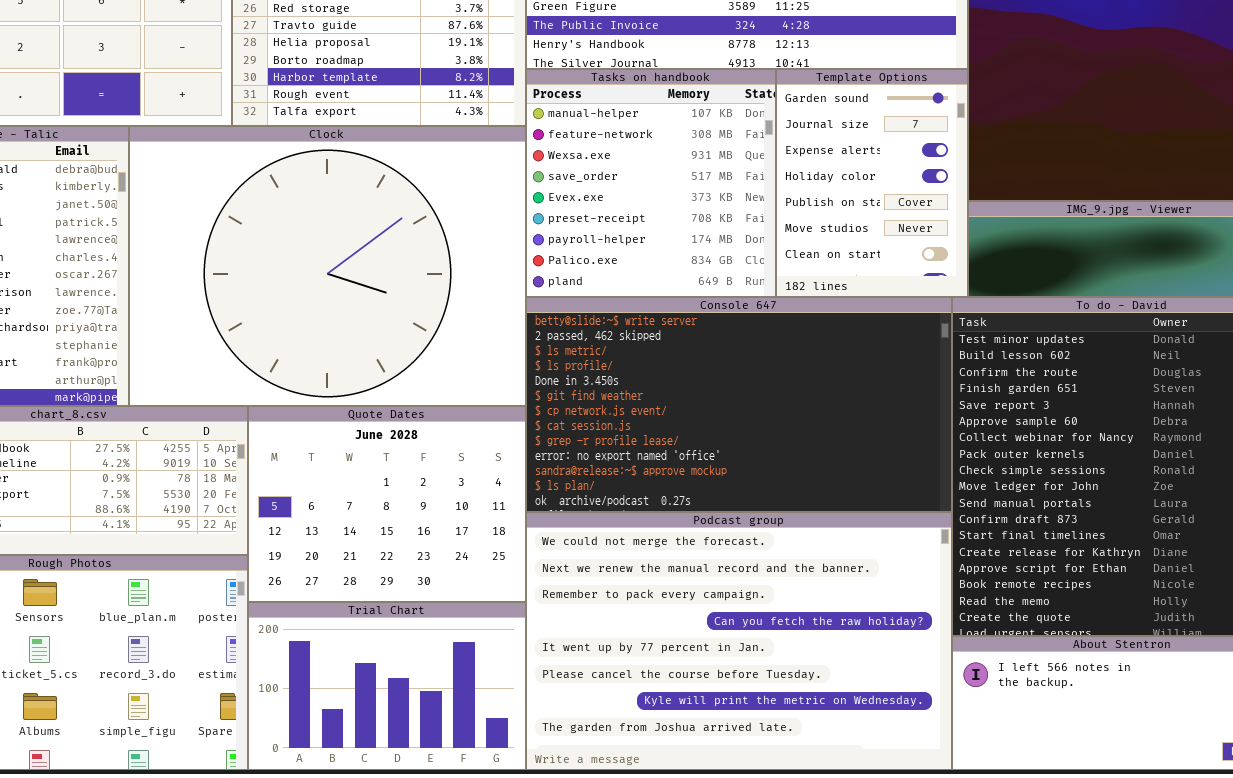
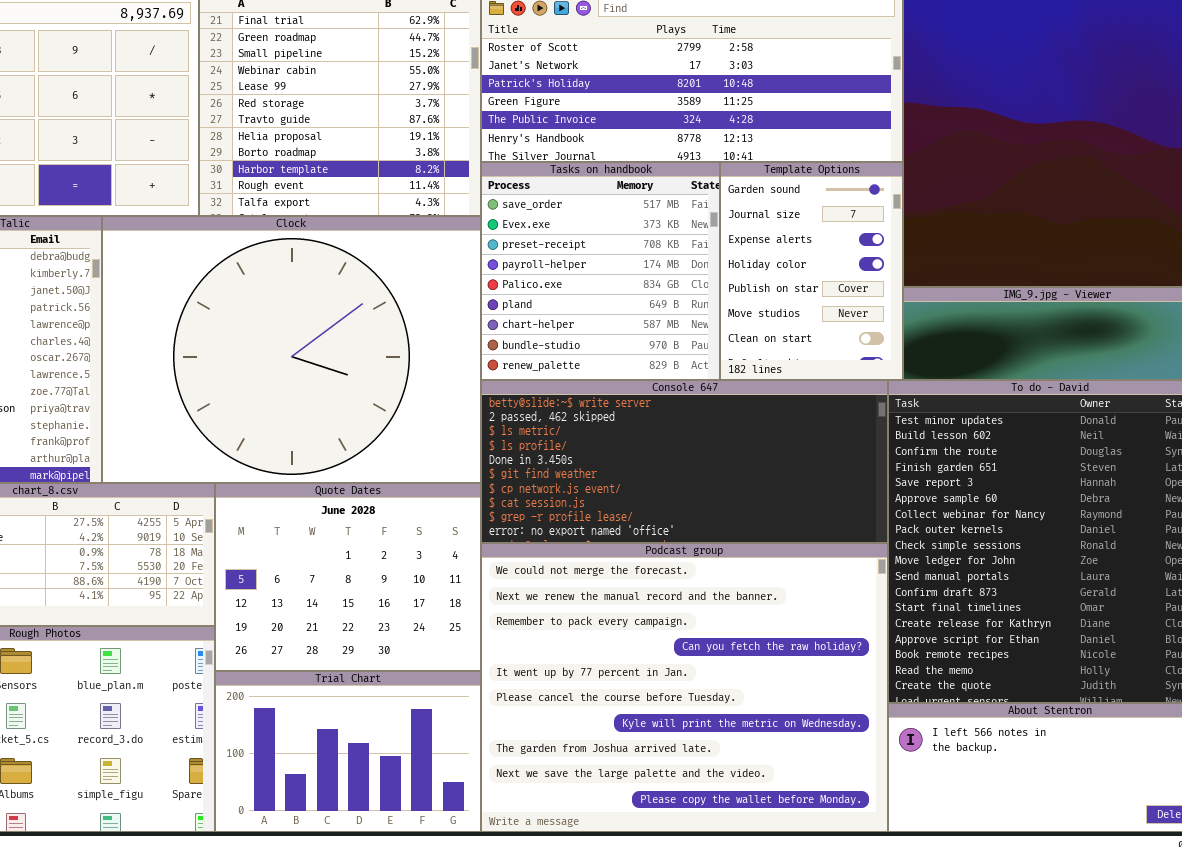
Tasks on handbook: [526,69,776,297] -> [481,162,720,380], scrolled down 3 rows
Console 647: [526,297,952,512] -> [481,380,888,543], resized
Podcast group: [526,512,952,770] -> [481,543,888,832], resized

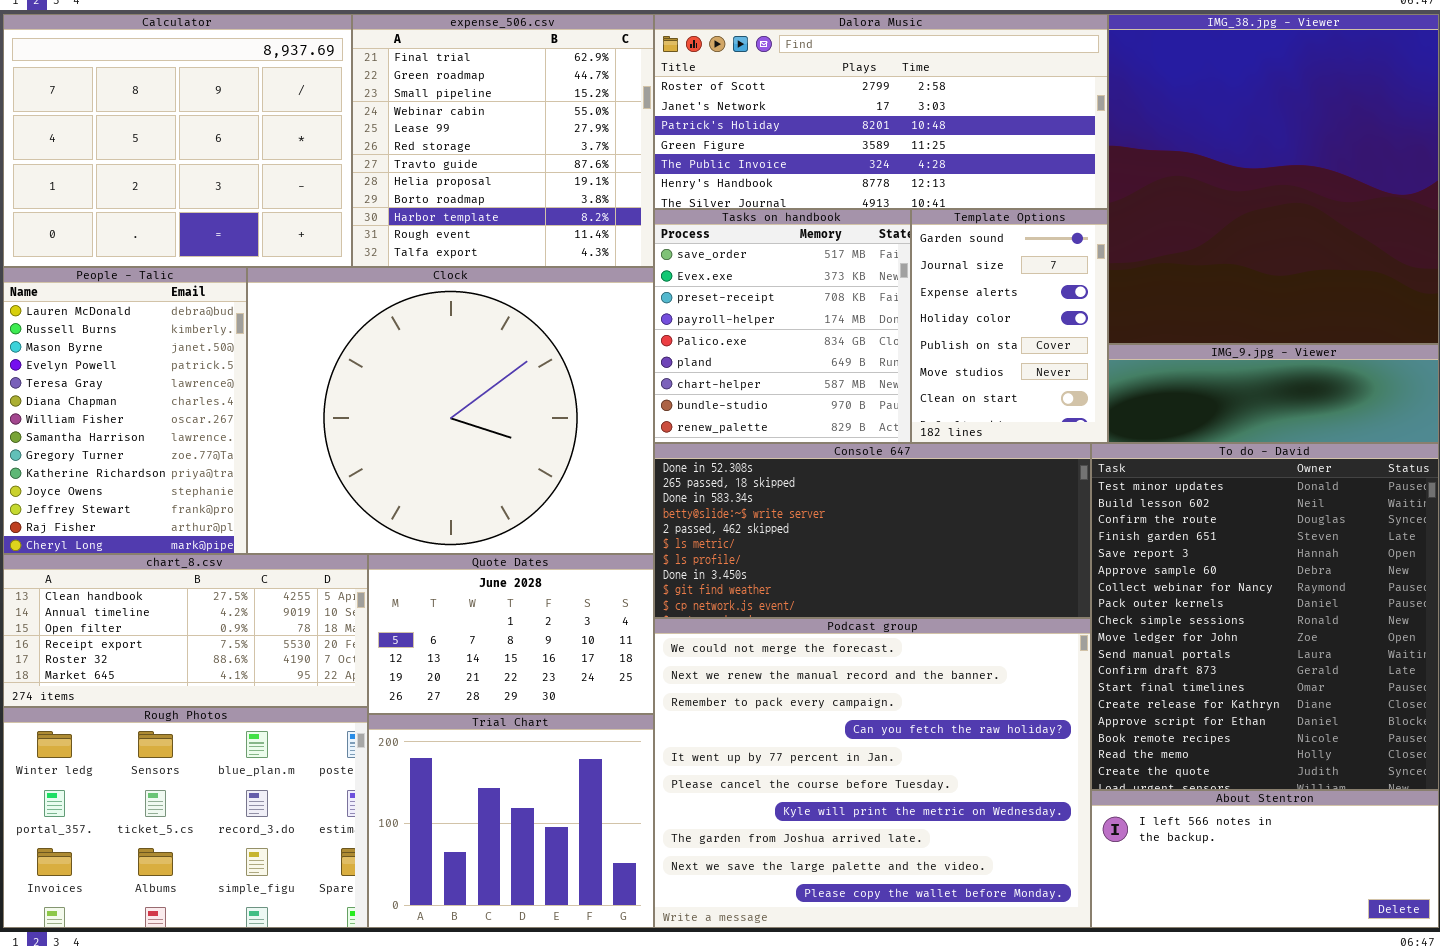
Console 647: [481,380,888,543] -> [654,443,1091,618], scrolled up 3 rows
Quote Dates: [215,483,481,671] -> [368,554,654,714], resized
Trial Chart: [215,671,481,832] -> [368,714,654,928], resized

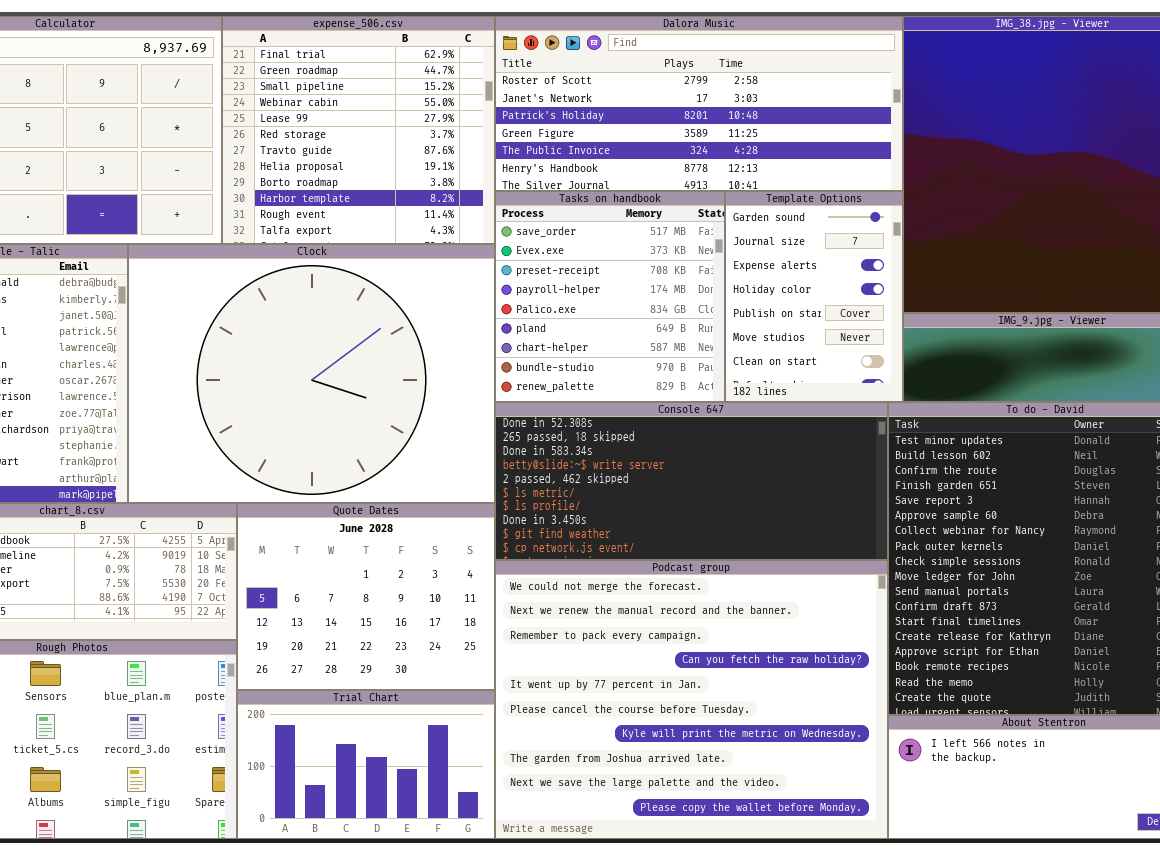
Quote Dates: [368,554,654,714] -> [237,503,495,690], resized
Trial Chart: [368,714,654,928] -> [237,690,495,839], resized

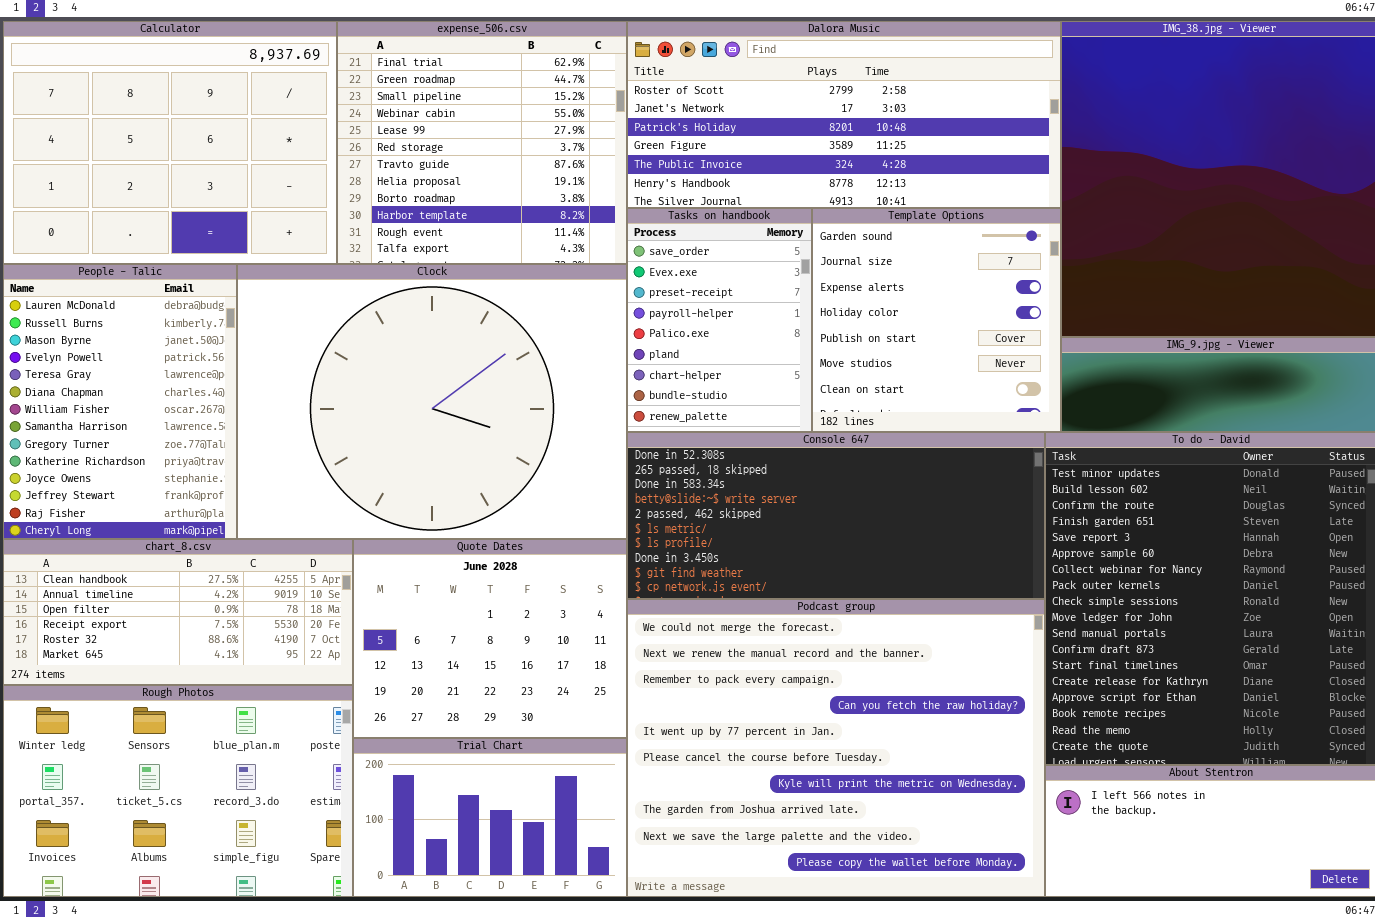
Tasks on handbook: [495,191,725,402] -> [627,208,812,432], resized
Template Options: [725,191,903,402] -> [812,208,1061,432], resized

